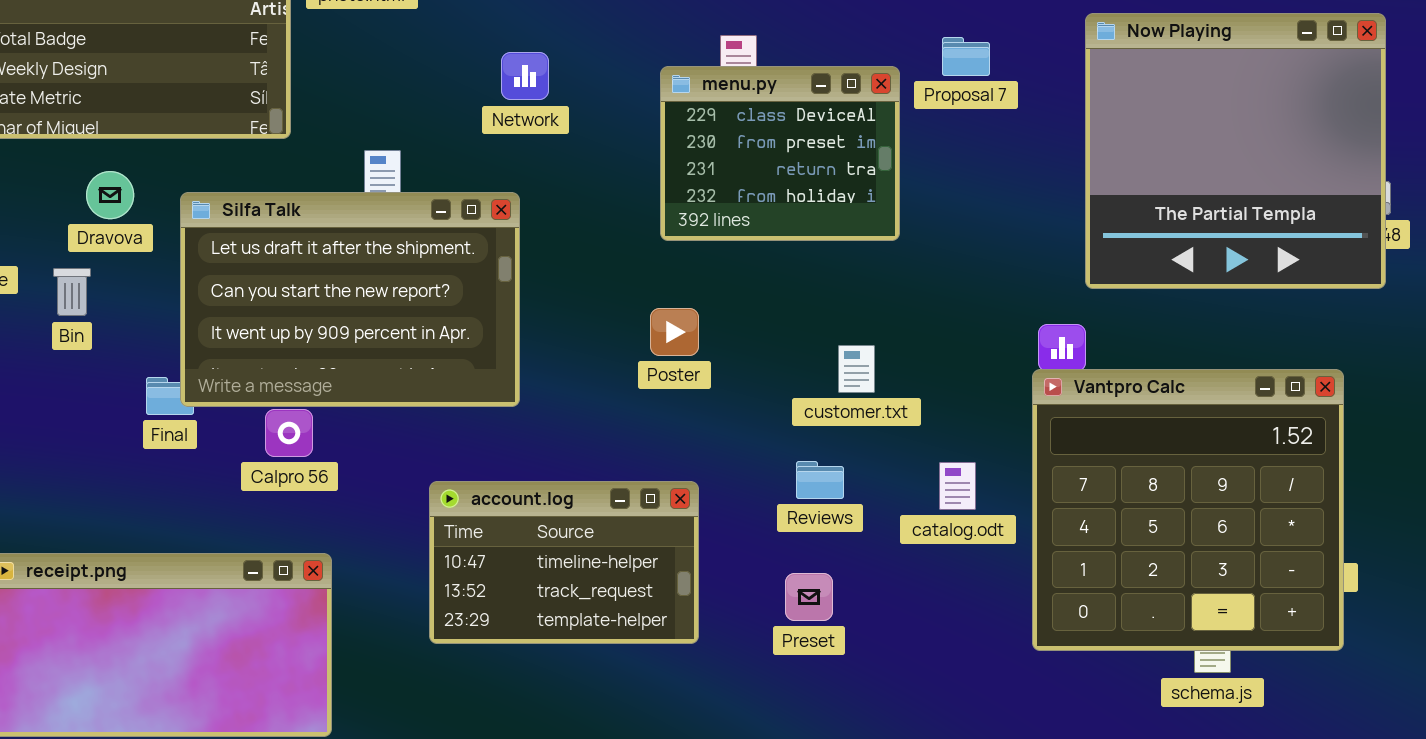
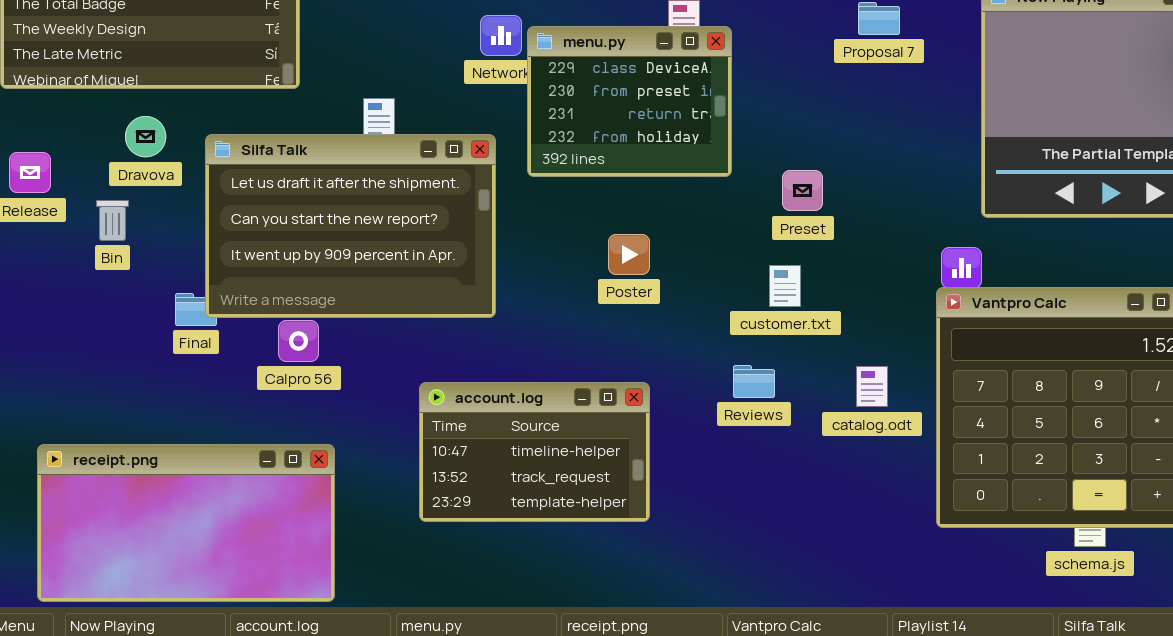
menu.py: [660,66,900,241] -> [527,26,732,177], moved
Preset: [785,573,833,621] -> [782,170,823,211], moved

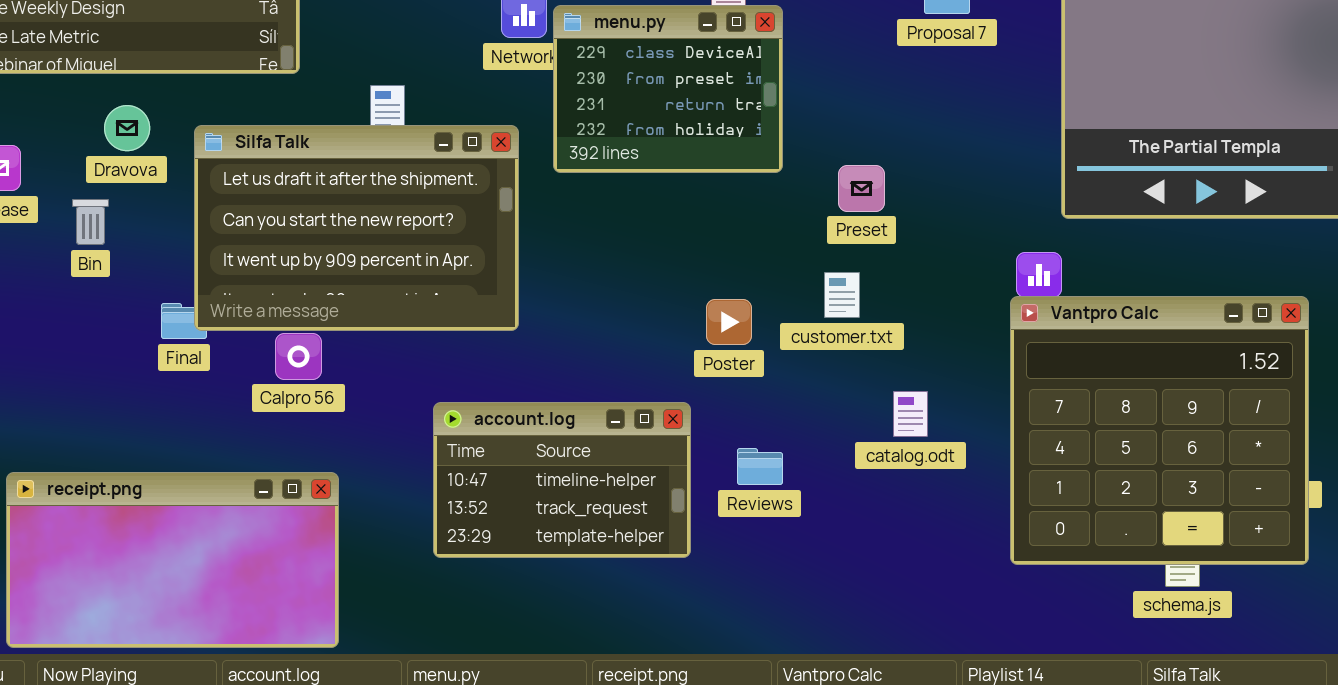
Poster: [608,234,650,275] -> [706,299,752,345], moved
Reviews: [733,365,775,398] -> [737,448,783,485], moved
catalog.odt: [856,366,888,407] -> [893,391,928,437], moved

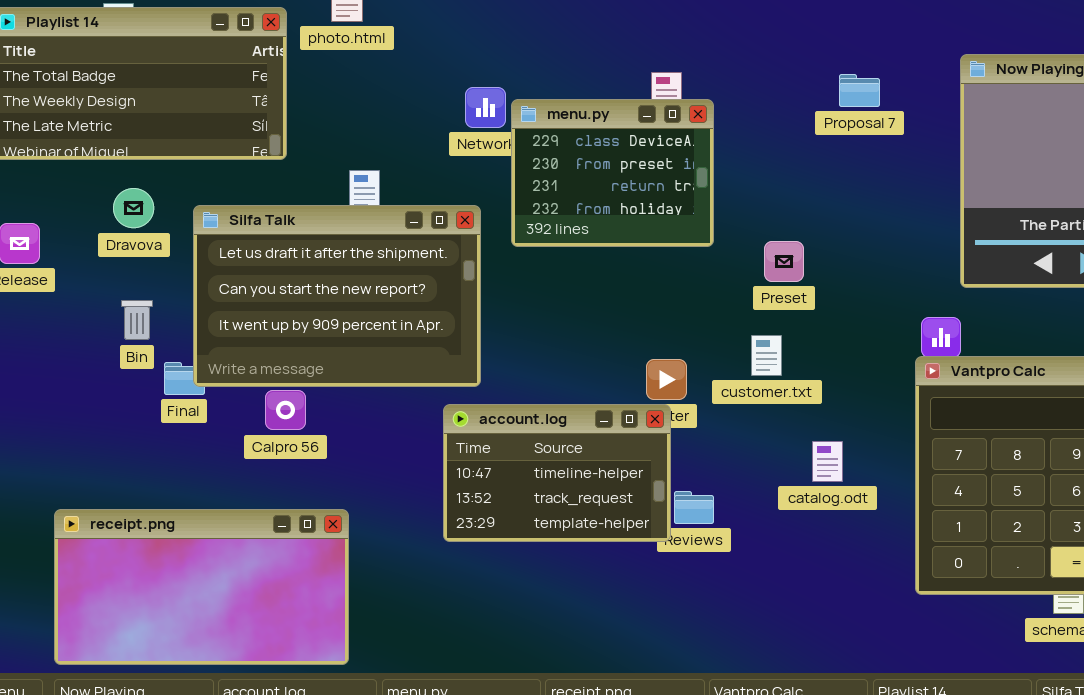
Bin: [72,199,109,245] -> [121,300,153,340], moved
account.log: [433,402,691,558] -> [443,404,671,542], moved
receipt.png: [6,472,339,648] -> [54,509,349,665], moved

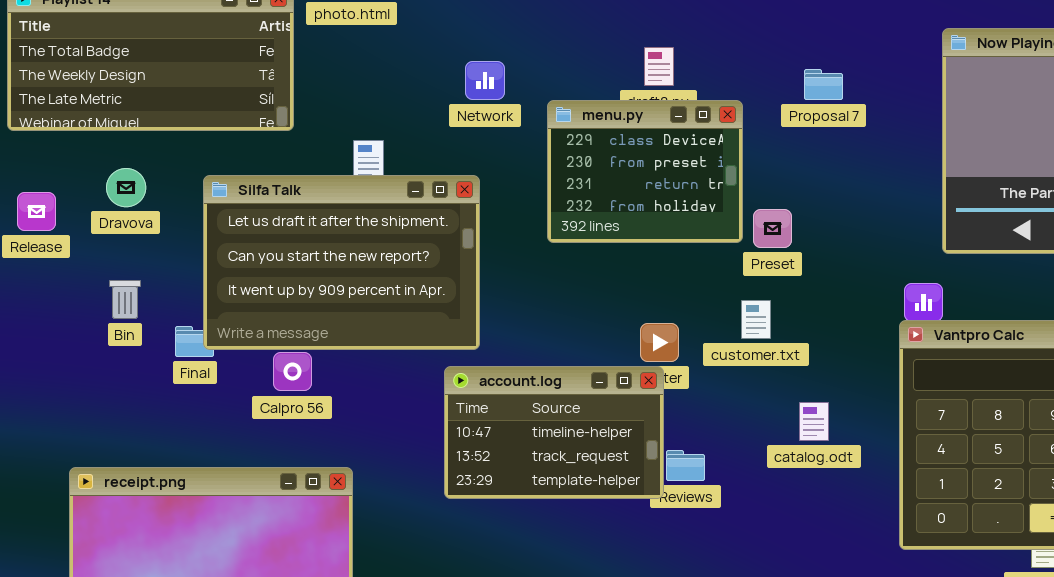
Proposal 7: [839,74,880,107] -> [804,69,843,100], moved
menu.py: [511,99,714,247] -> [547,100,743,243], moved
Dravova: [113,188,154,228] -> [106,168,146,207], moved
Bin: [121,300,153,340] -> [109,280,141,319], moved

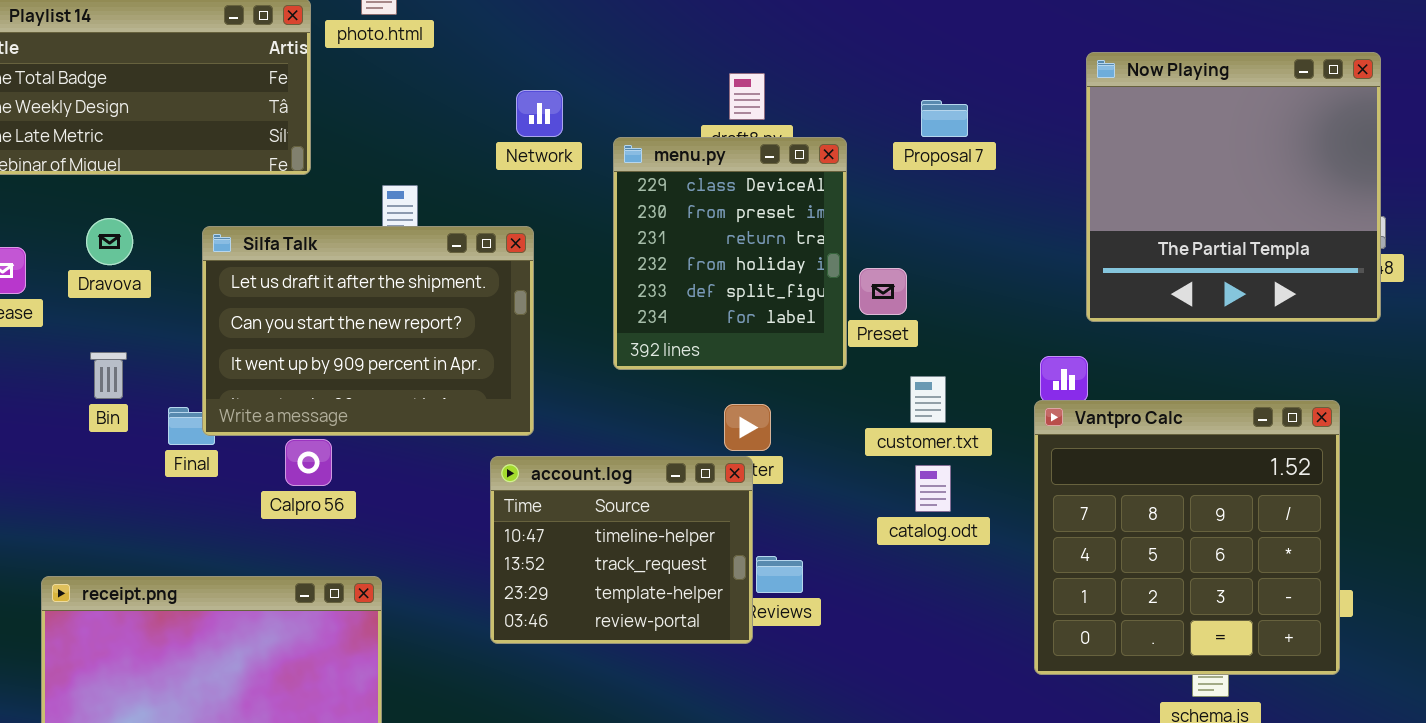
menu.py: [547,100,743,243] -> [613,137,847,370], resized
customer.txt: [741,300,771,339] -> [910,376,946,423], moved
account.log: [444,366,664,499] -> [490,456,753,644], resized
catalog.odt: [799,402,829,441] -> [915,465,951,512], moved

